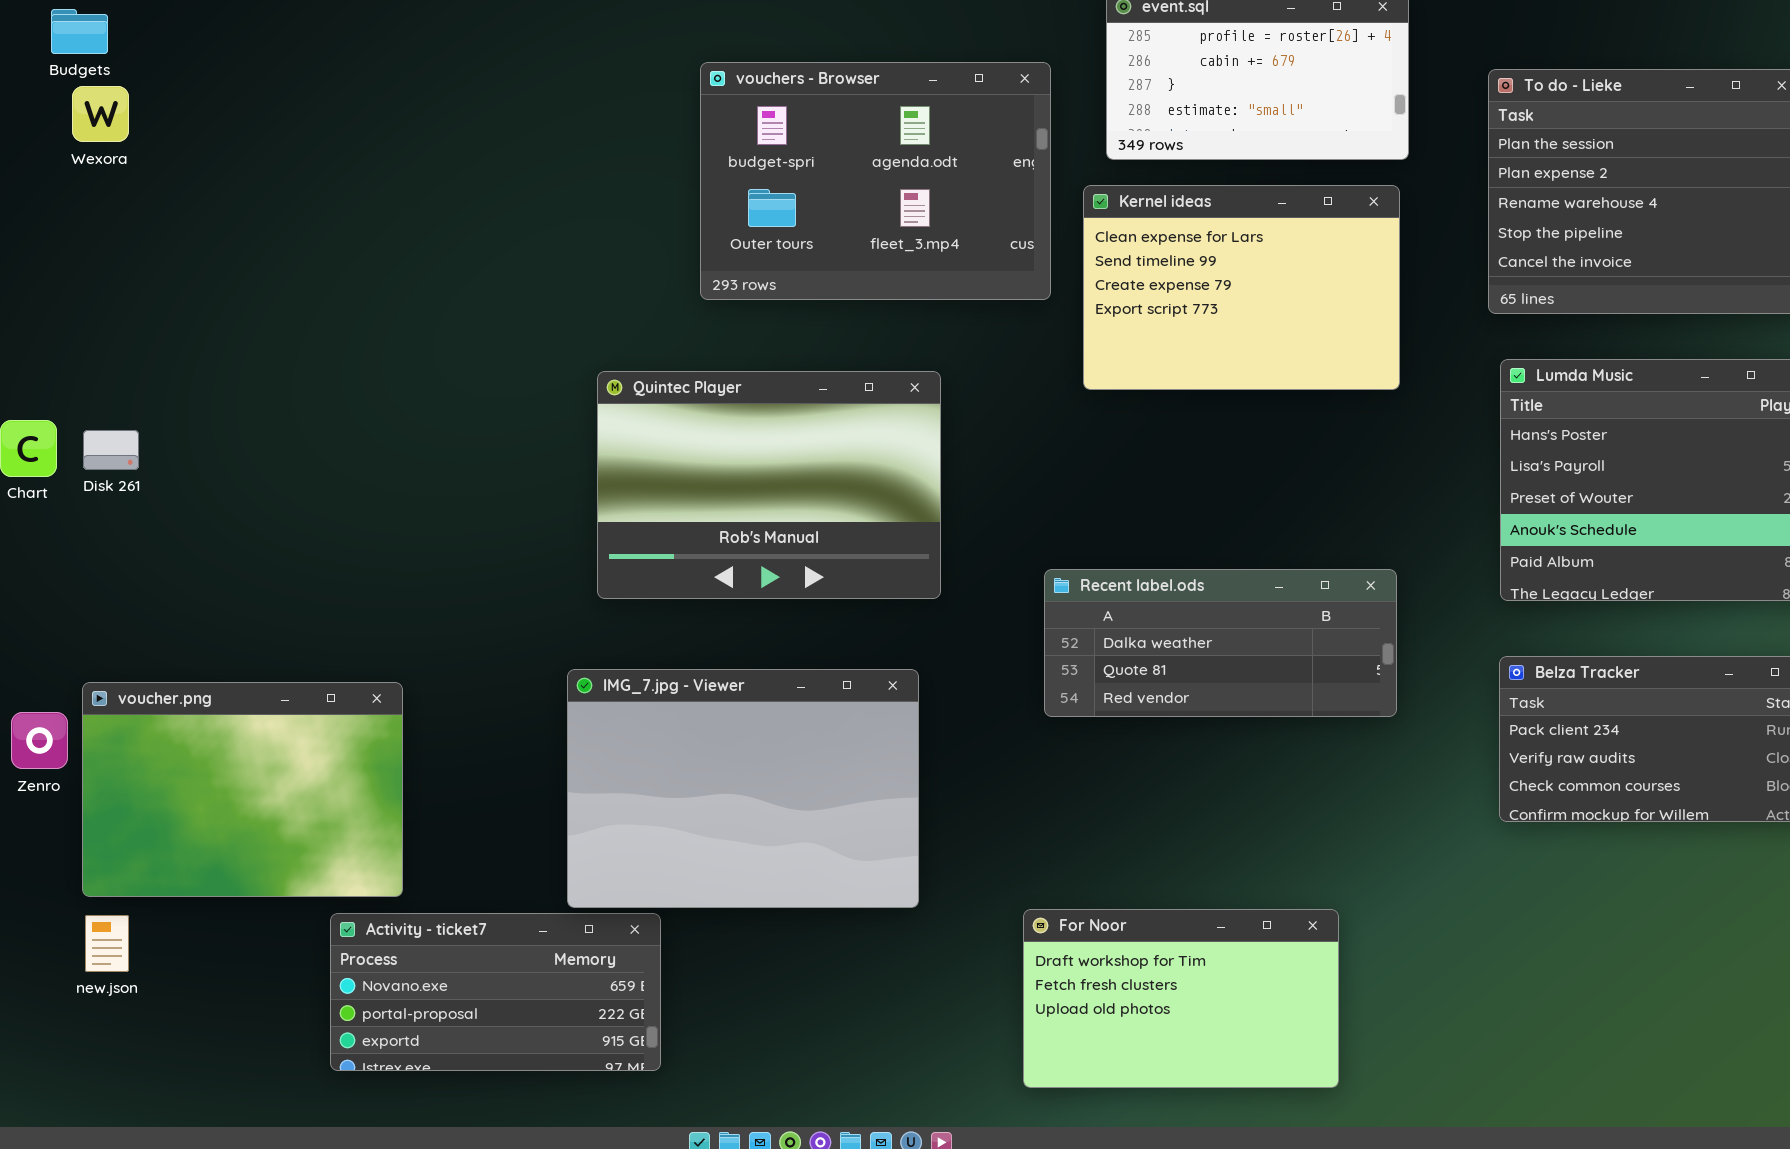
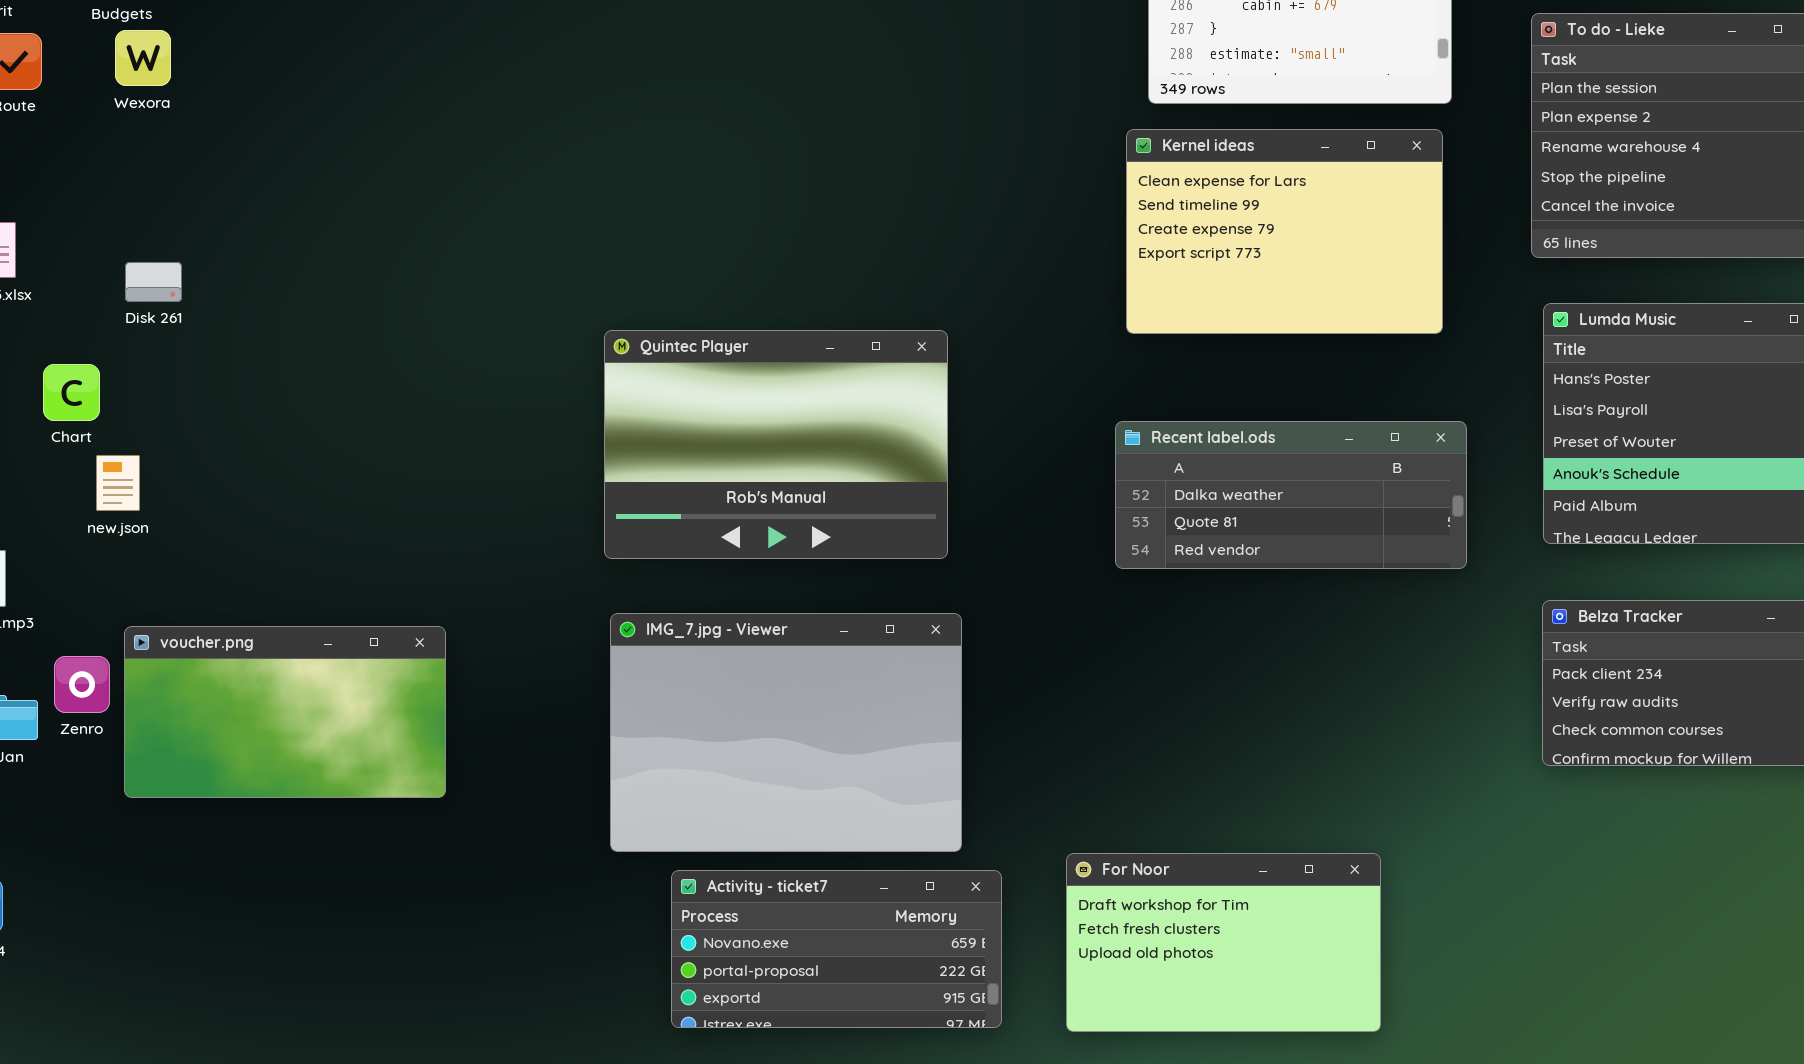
vouchers - Browser: [700,62,1051,300] -> none, closed
Quintec Player: [597,371,941,599] -> [604,330,948,559], moved
Disk 261: [83,430,139,470] -> [125,262,182,302], moved
Recent label.ods: [1044,569,1397,717] -> [1115,421,1467,569], moved
voucher.png: [82,682,403,897] -> [124,626,446,798], resized
Activity - ticket7: [330,913,661,1071] -> [671,870,1002,1028], moved
new.json: [85,915,129,972] -> [96,455,140,511], moved

